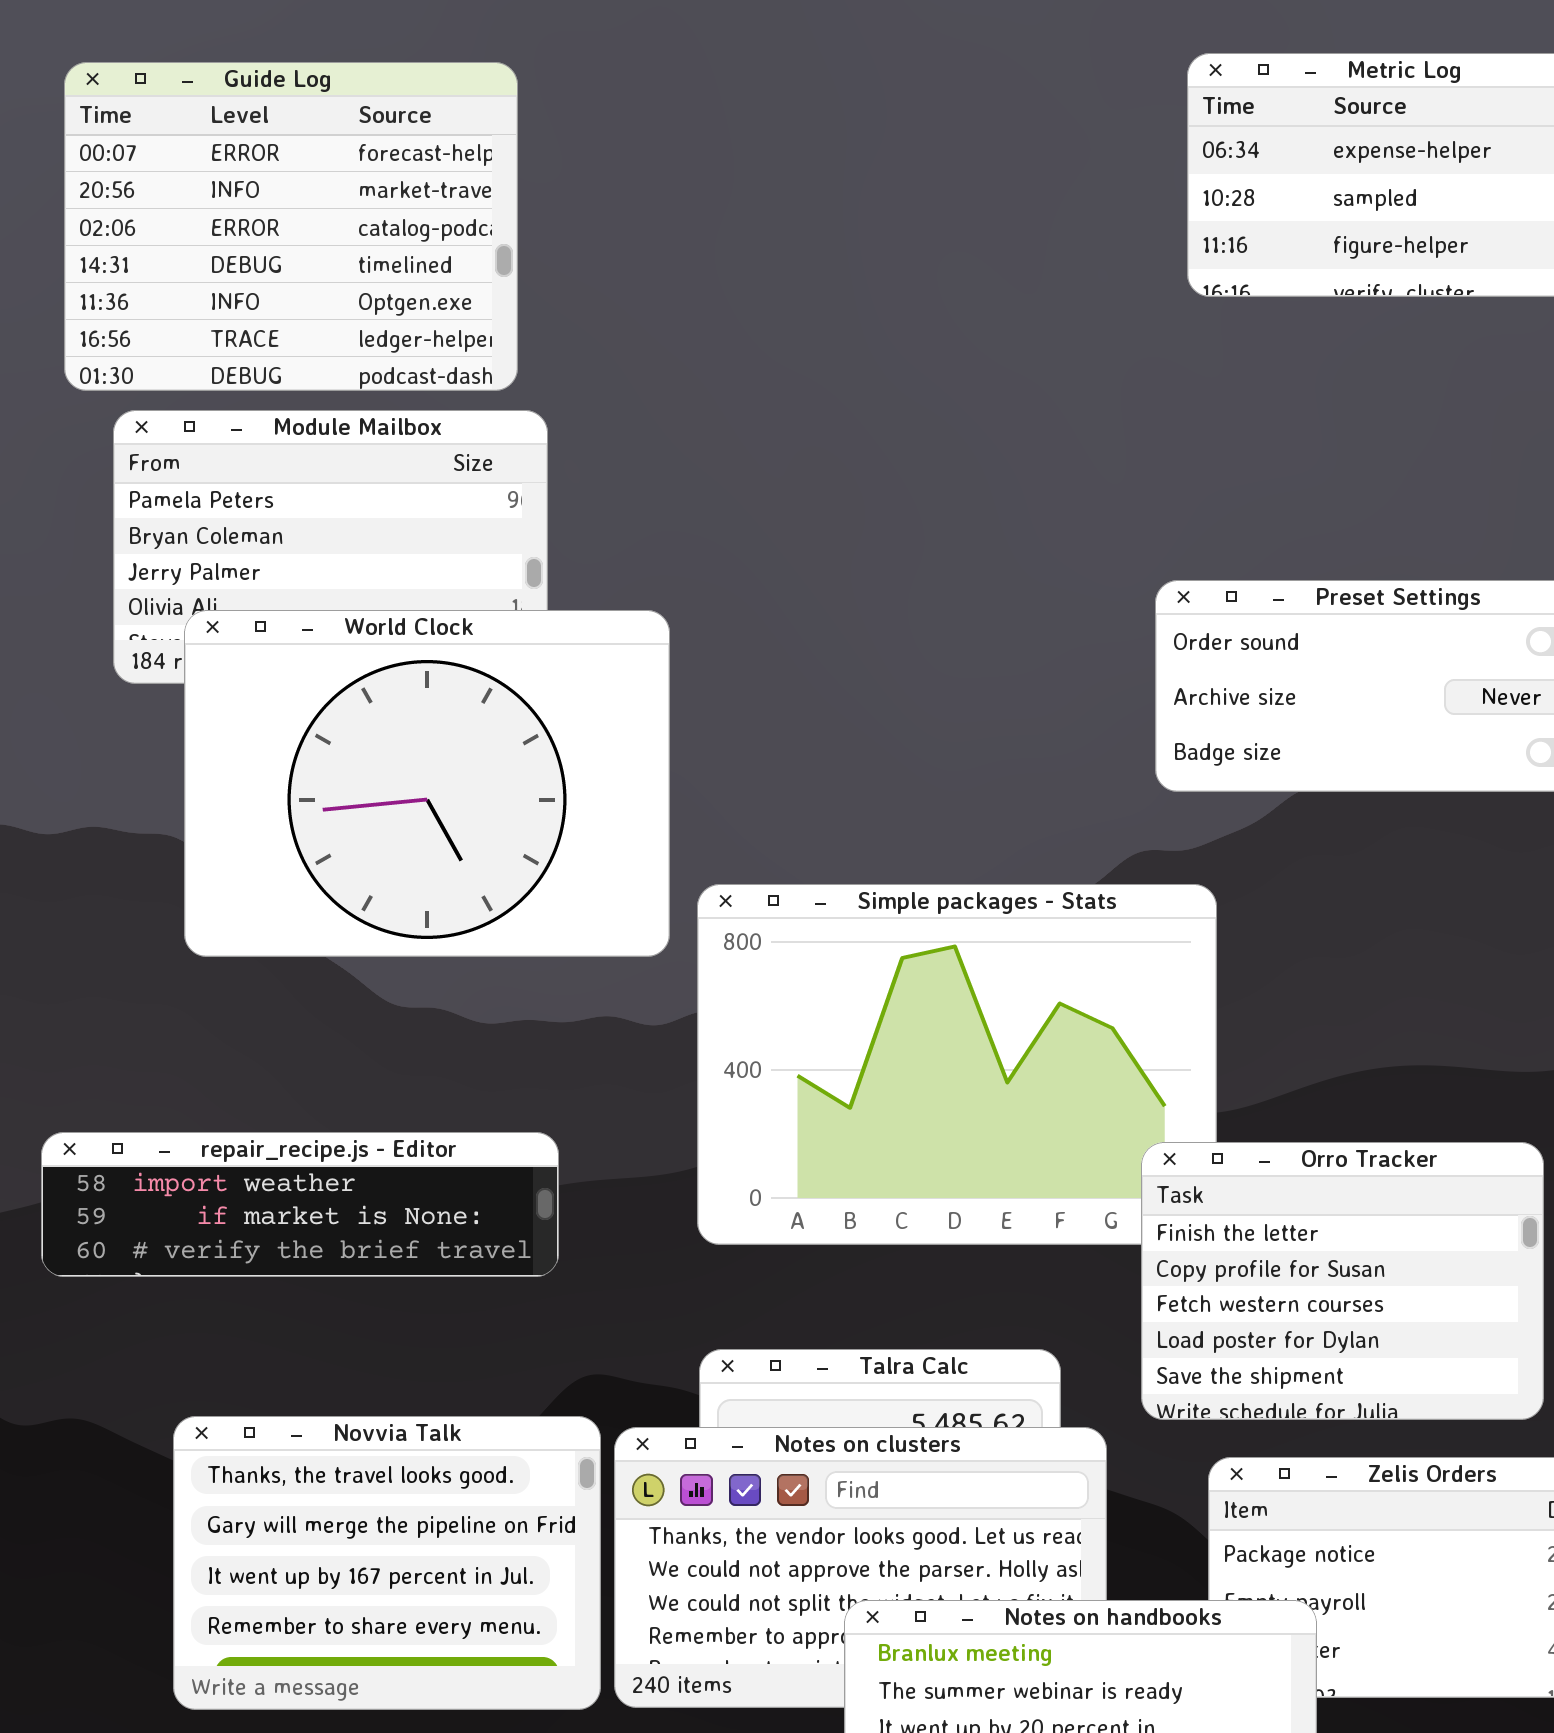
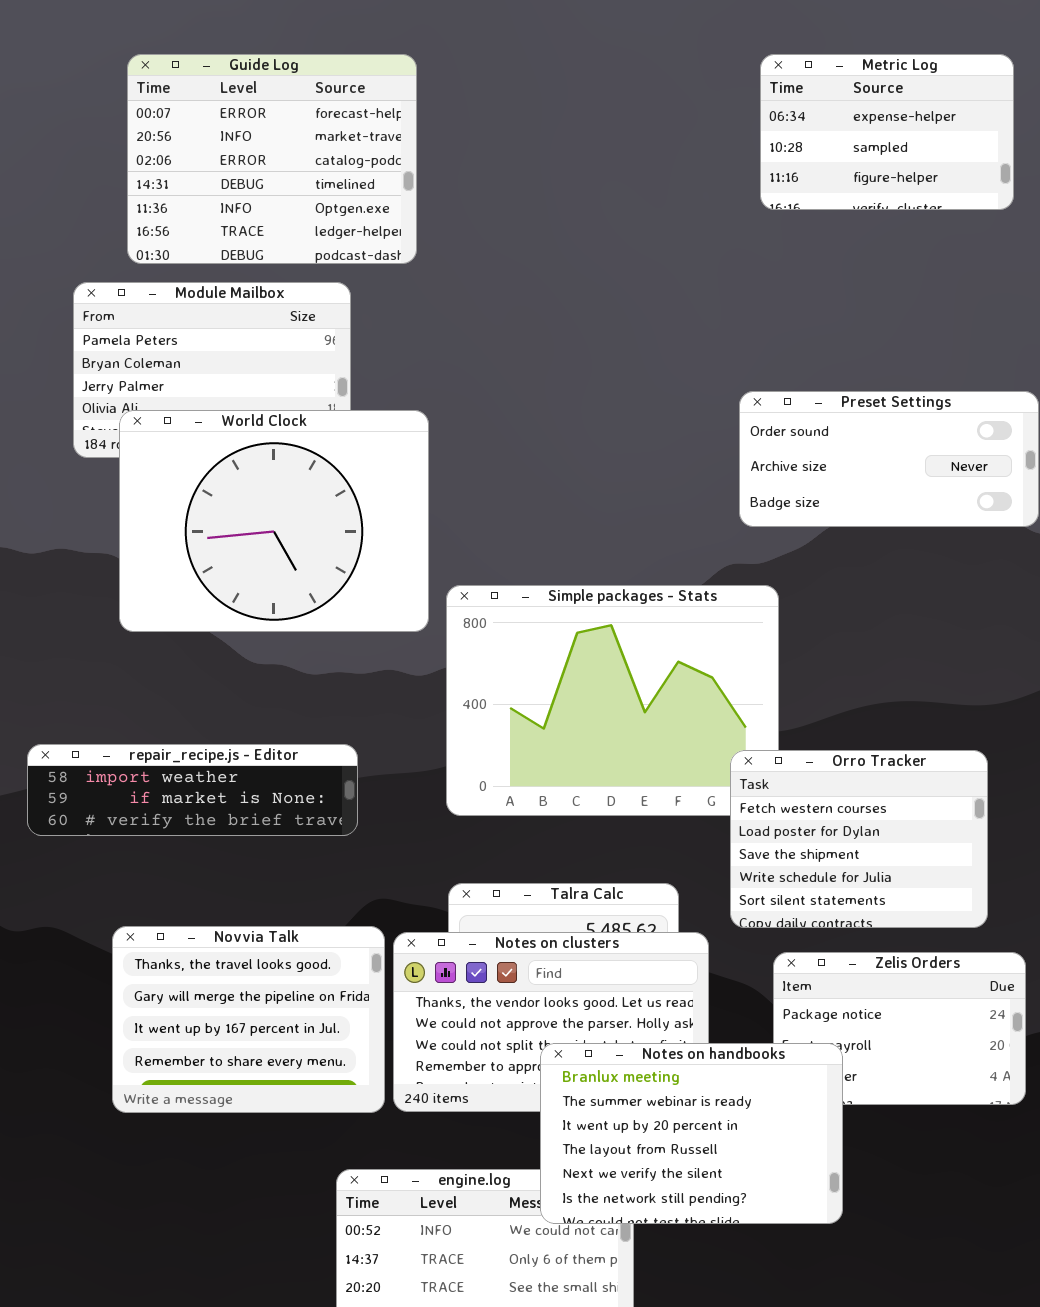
Guide Log: [64,62,518,391] -> [127,54,417,264], moved
Orro Tracker: [1141,1142,1544,1420] -> [730,750,988,928], scrolled down 2 rows

